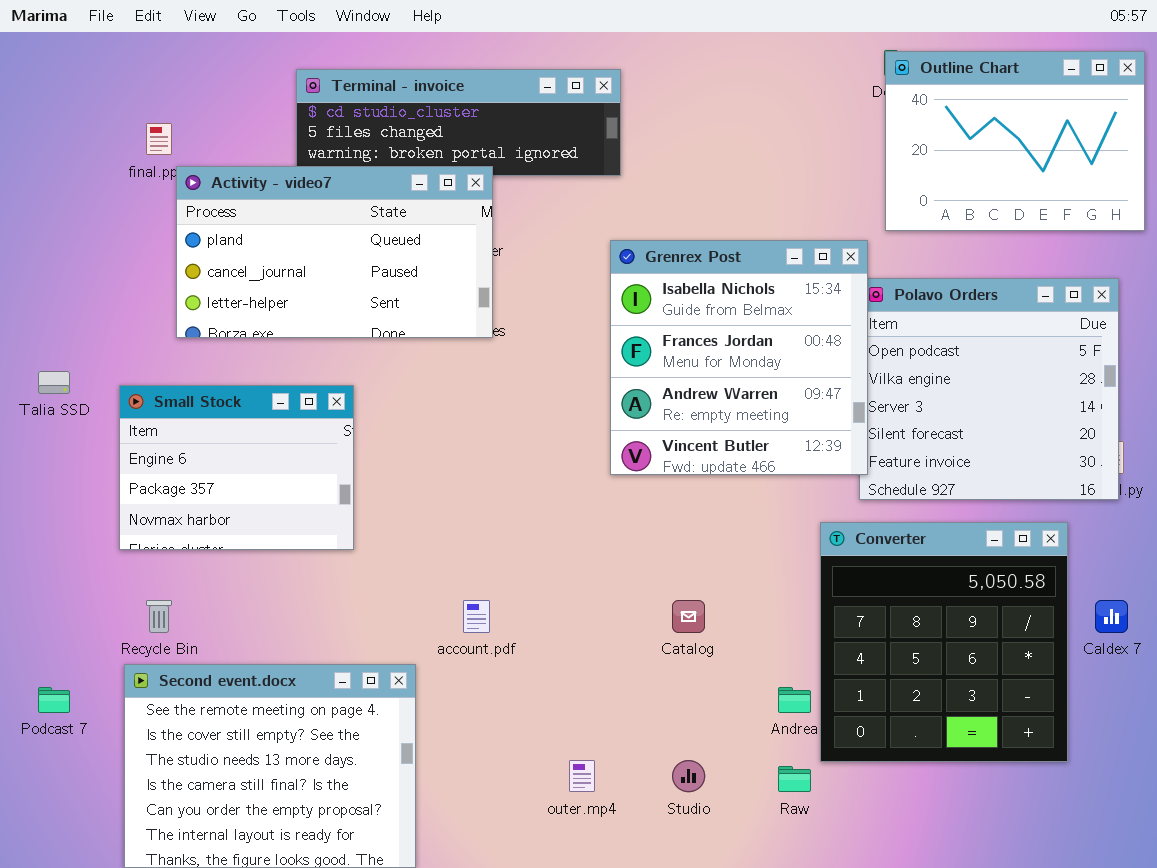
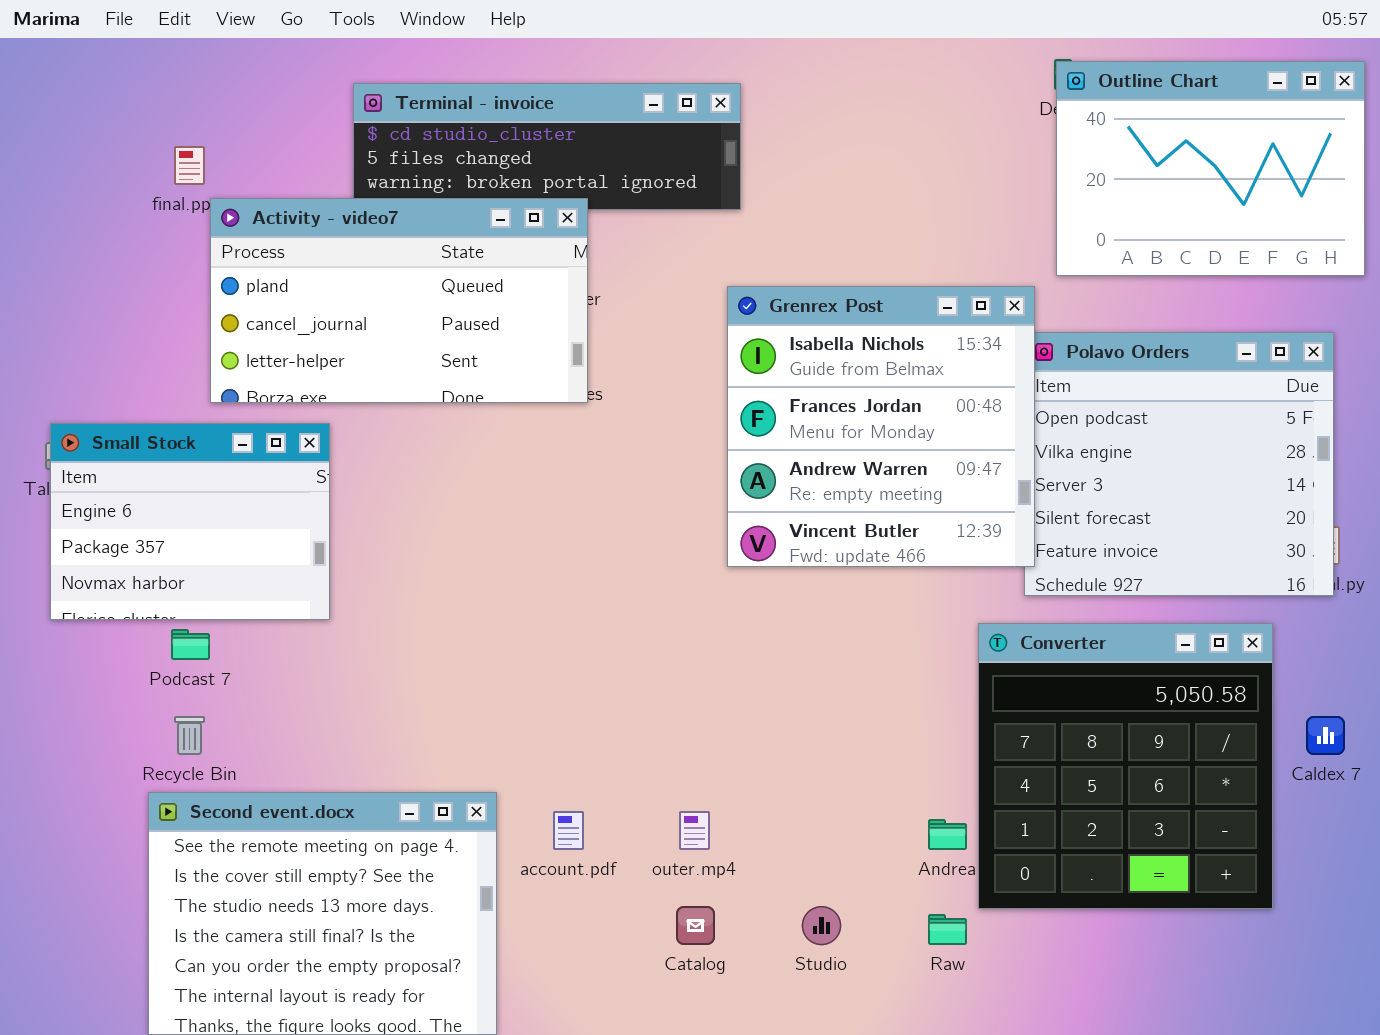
Small Stock: [119,385,354,550] -> [50,423,330,620], moved
account.pdf: [463,600,490,633] -> [553,811,584,850], moved
Catalog: [672,600,705,633] -> [676,906,715,945], moved
Podcast 7: [38,687,70,713] -> [171,629,210,660], moved
outer.mp4: [569,760,595,792] -> [679,811,710,850], moved

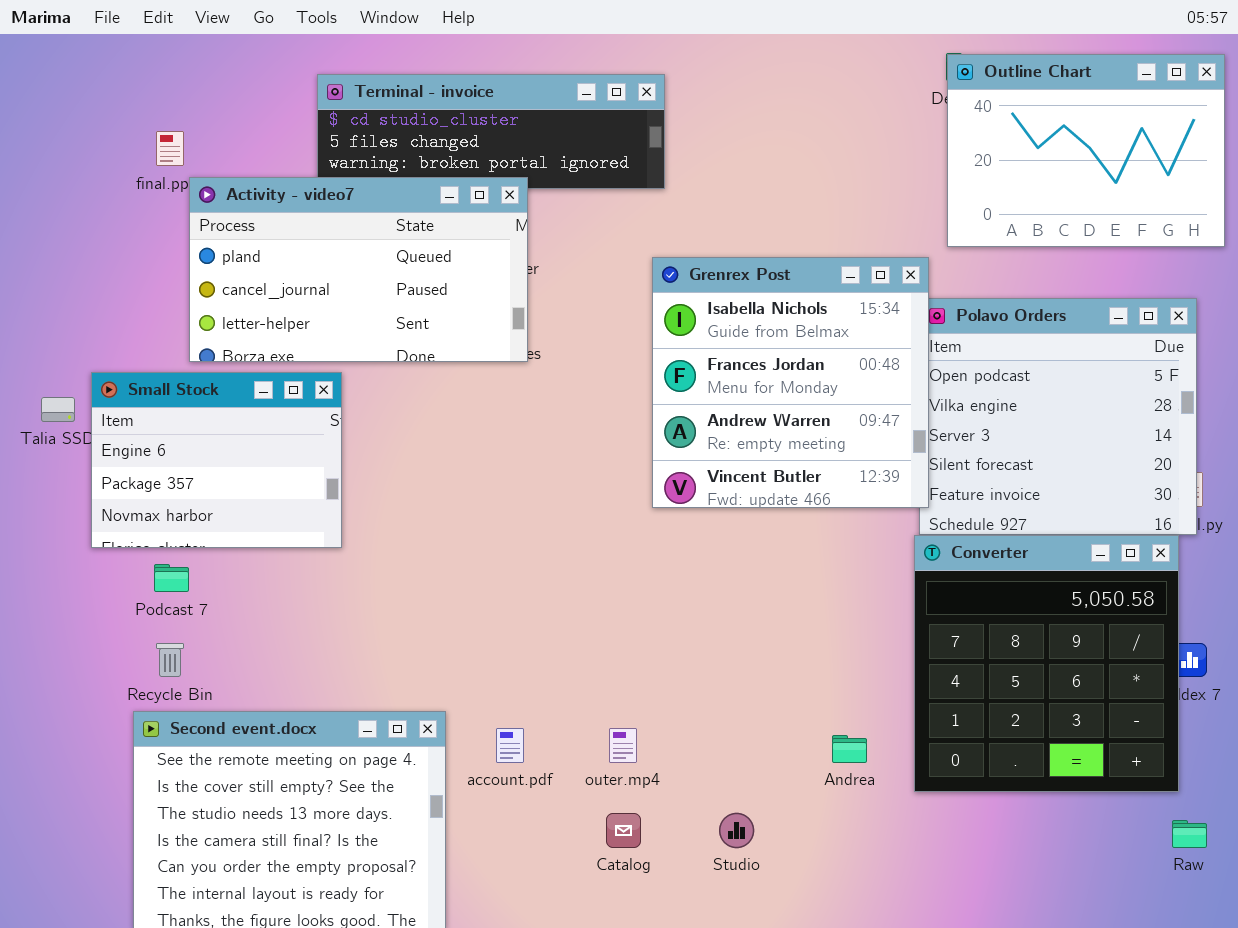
Small Stock: [50,423,330,620] -> [91,372,342,548], moved
Converter: [978,623,1273,909] -> [914,535,1179,792], moved
Raw: [928,914,967,945] -> [1172,820,1207,848], moved

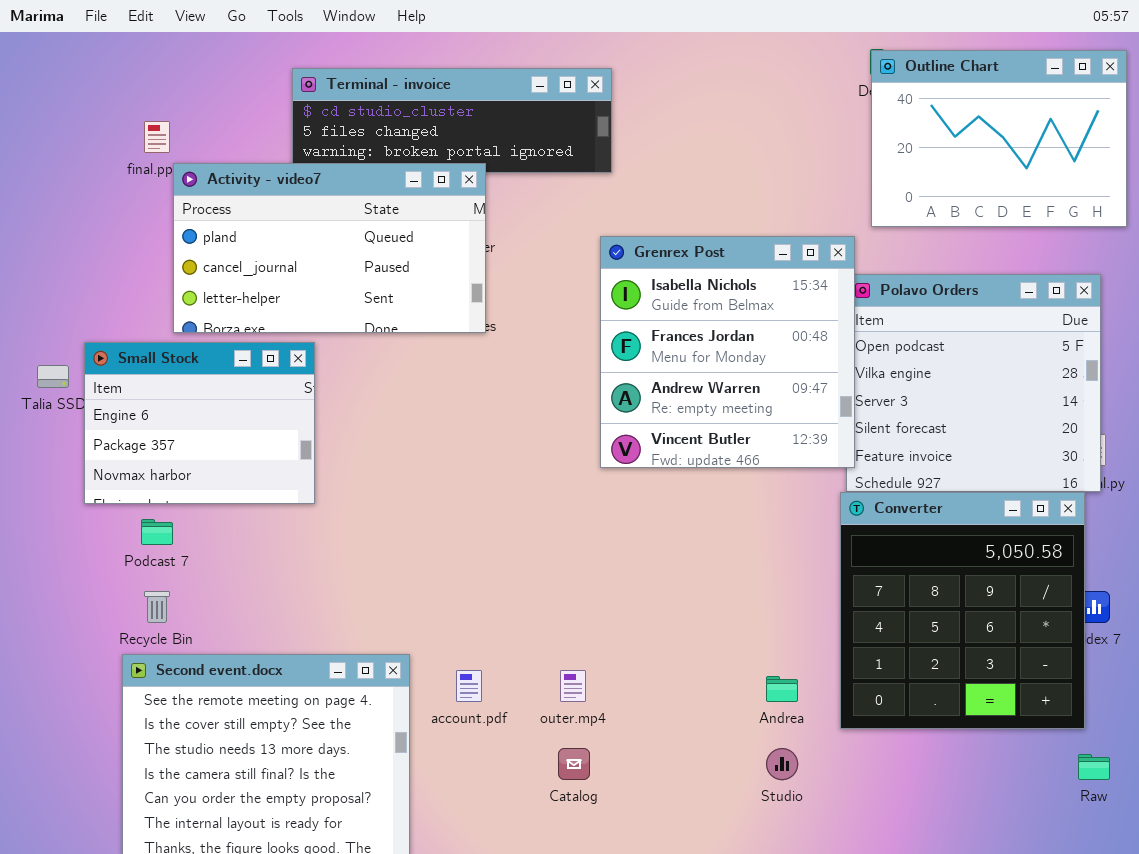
Studio: [719,813,754,848] -> [766,748,798,780], moved

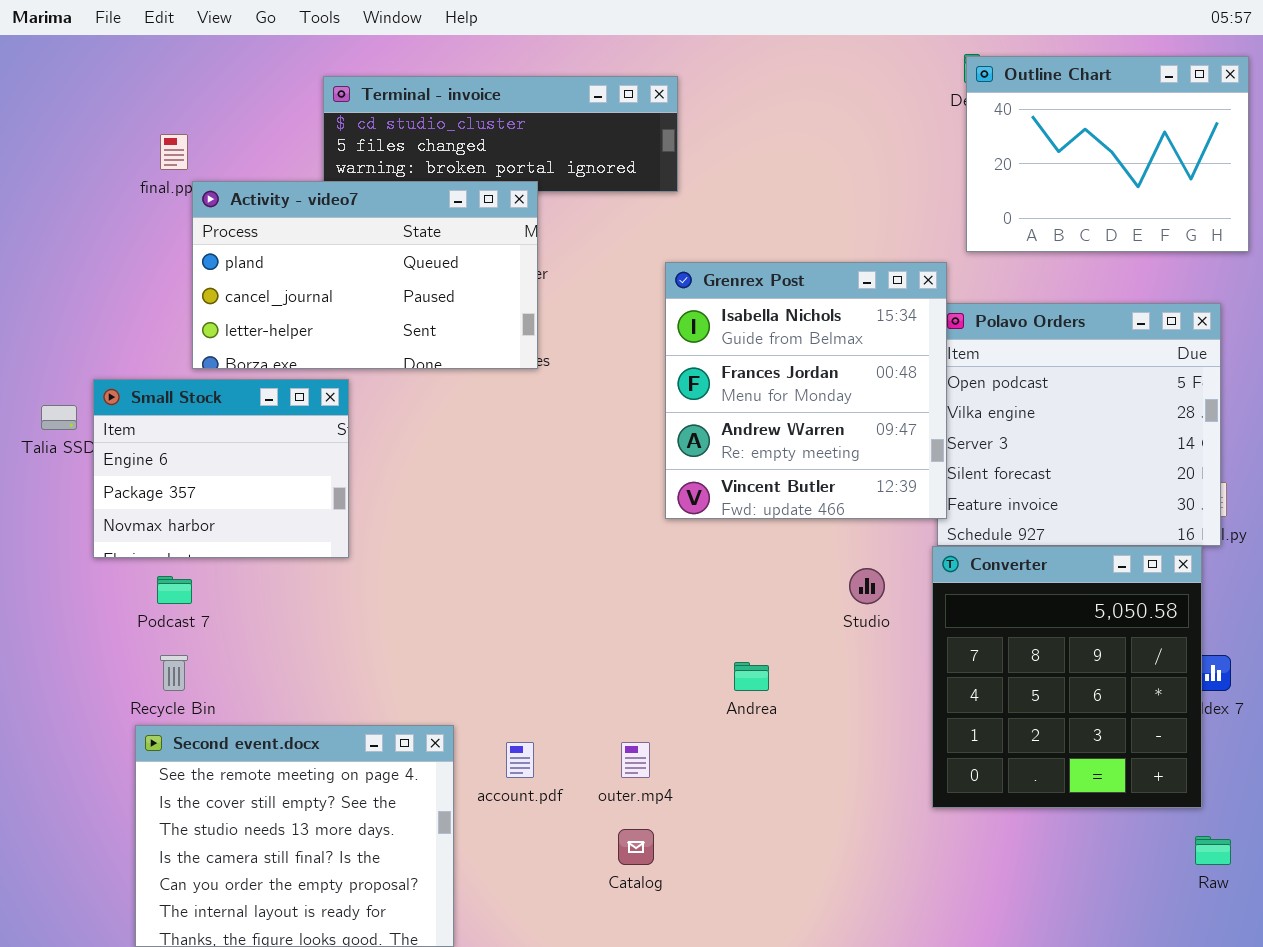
Andrea: [766,676,798,702] -> [734,662,769,691], moved
Studio: [766,748,798,780] -> [849,568,885,604], moved

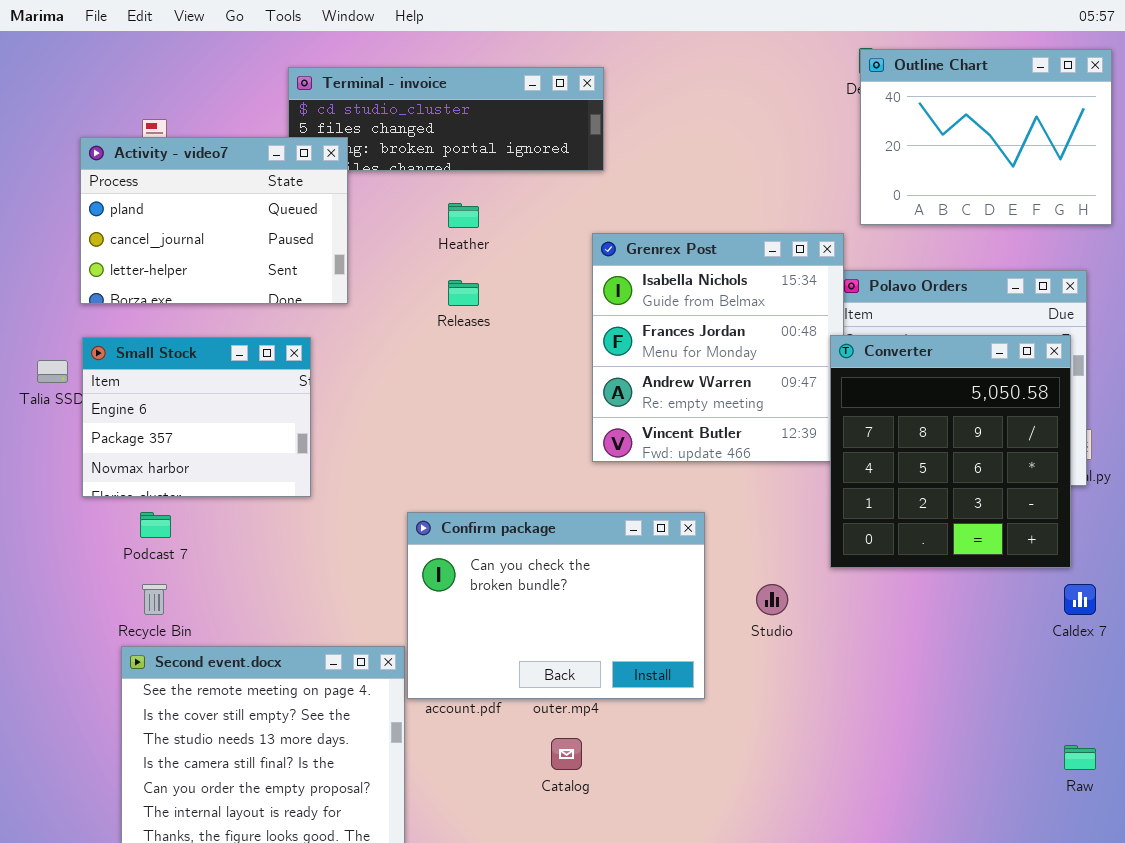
Activity - video7: [192,181,538,369] -> [80,137,348,304], moved, resized
Converter: [932,546,1202,808] -> [830,335,1071,568], moved
Studio: [849,568,885,604] -> [756,584,788,615], moved
Confirm package: none -> [407,512,705,699], opened

